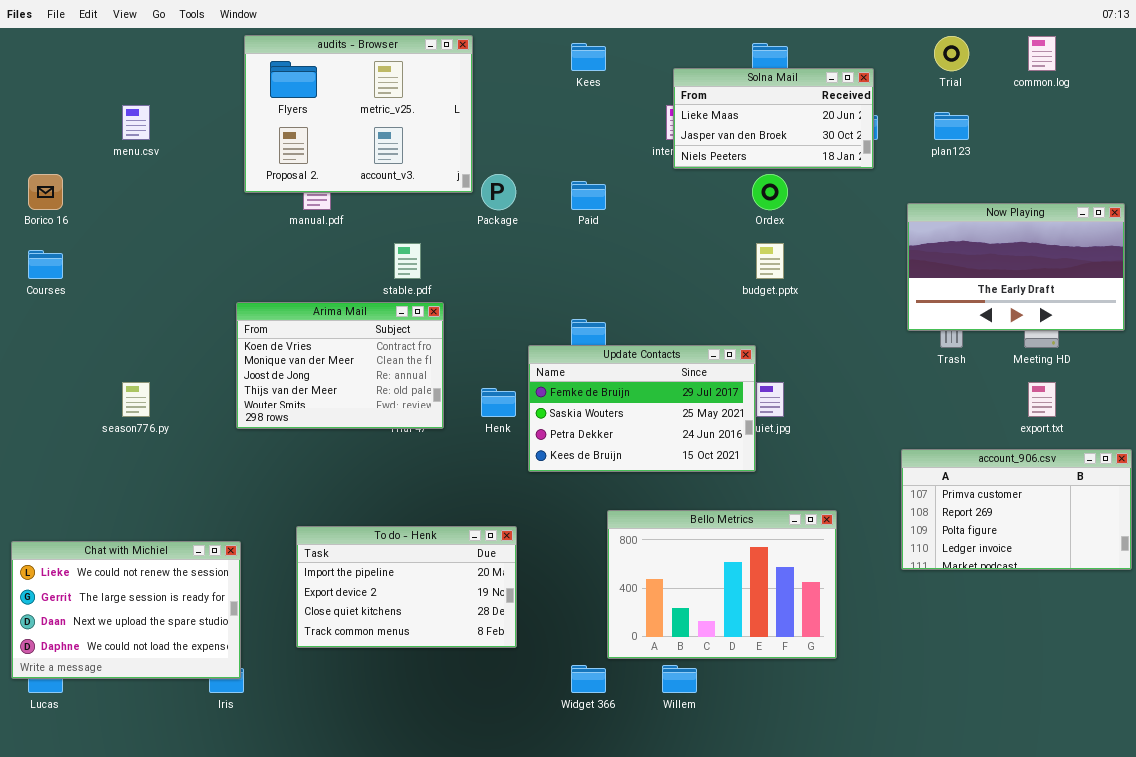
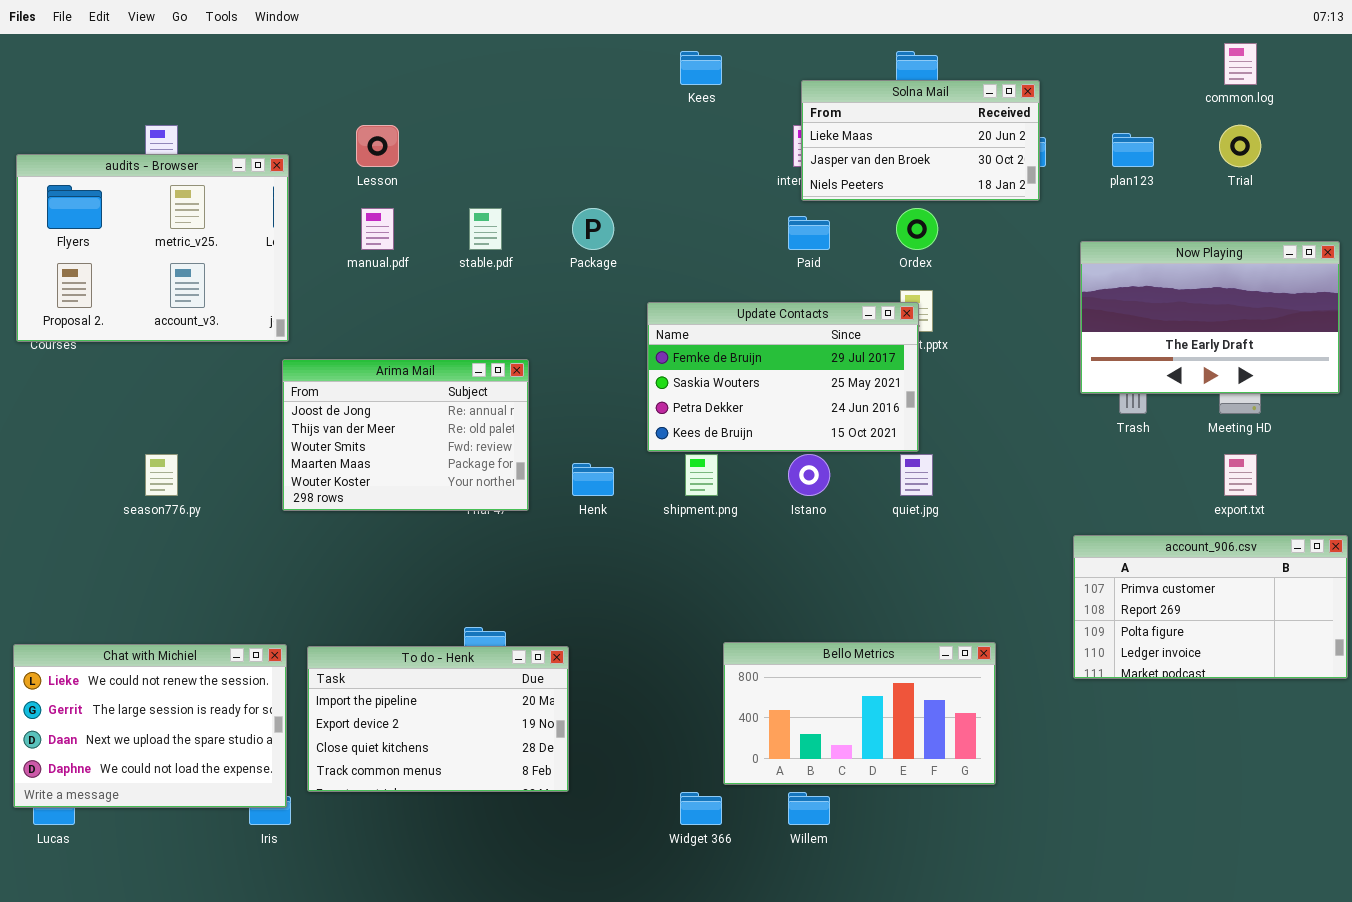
audits - Browser: [244,35,473,193] -> [16,154,289,342], moved
Trial: [934,36,969,71] -> [1219,125,1261,167], moved
Paid: [571,181,606,210] -> [788,216,830,250], moved
stable.pdf: [394,243,421,279] -> [469,208,502,250], moved
Arima Mail: [236,302,444,429] -> [282,359,529,511], scrolled down 2 rows
Update Contacts: [528,345,756,472] -> [647,302,919,452], moved
Bello Metrics: [607,510,837,659] -> [723,642,996,785], resized
To do - Henk: [296,526,517,648] -> [307,646,569,792], moved

